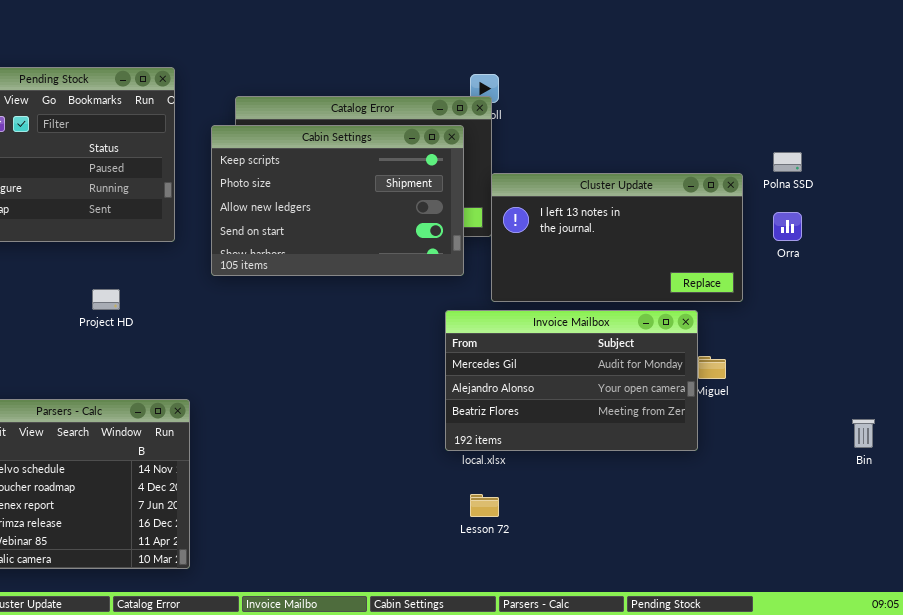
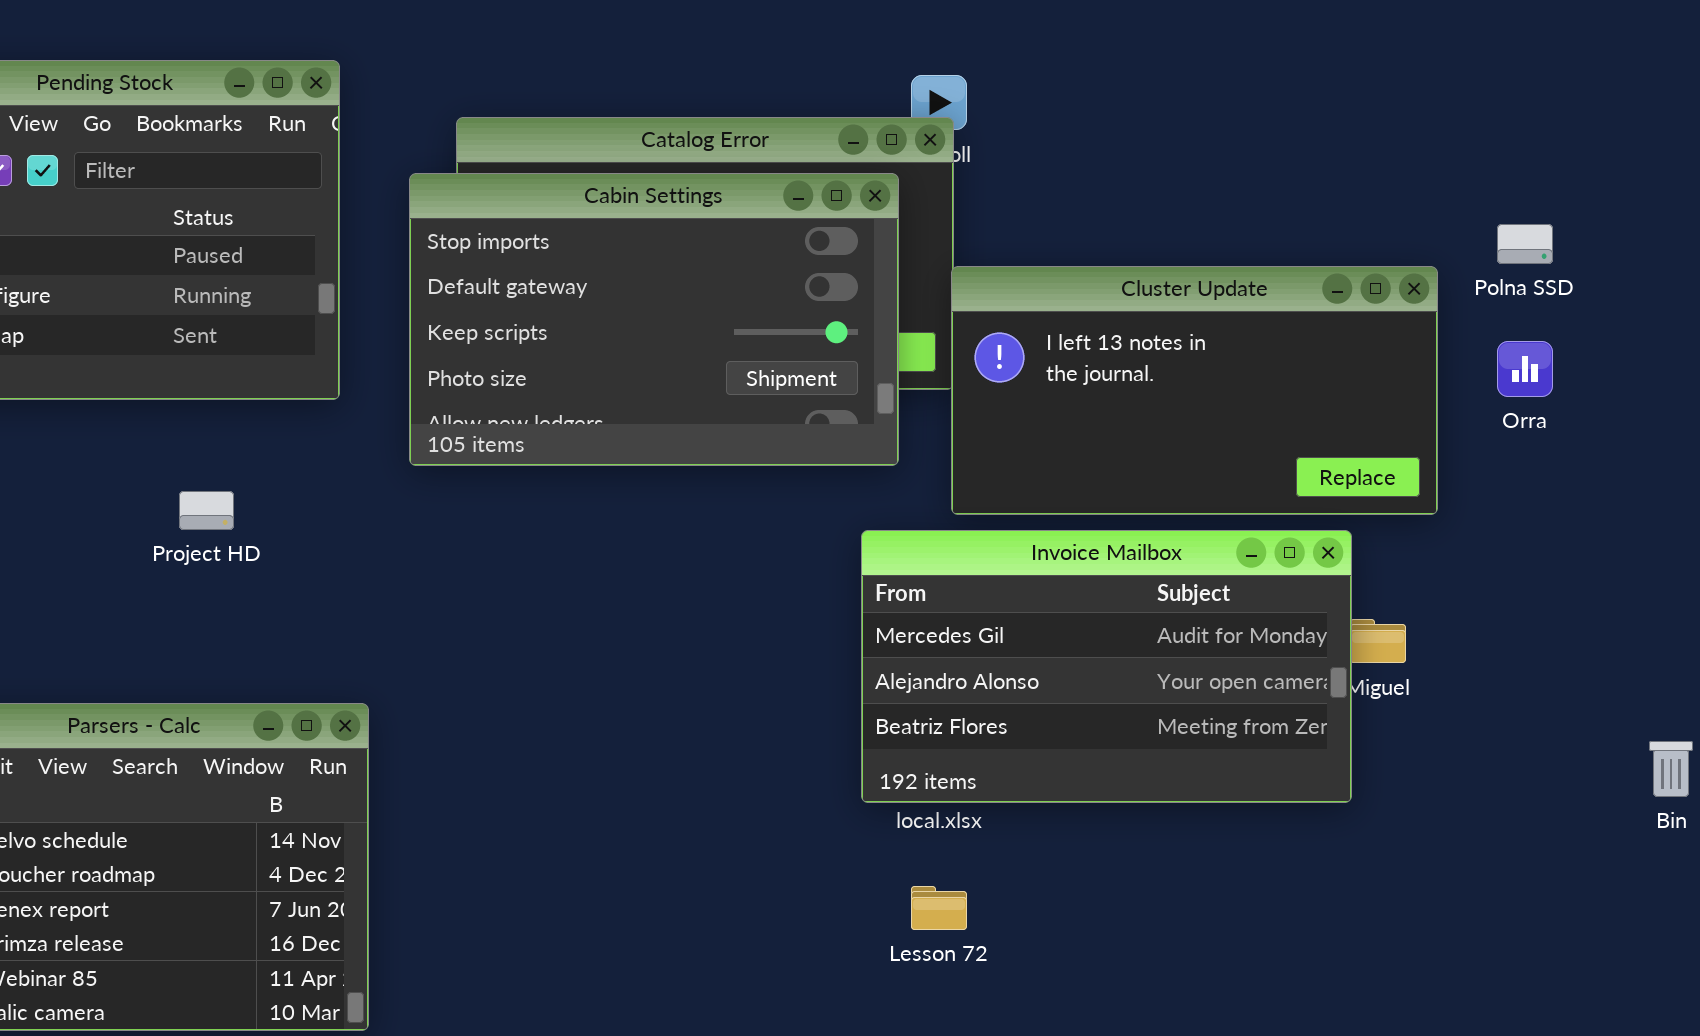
Cabin Settings: [211,125,464,276] -> [409,173,899,466], scrolled up 2 rows

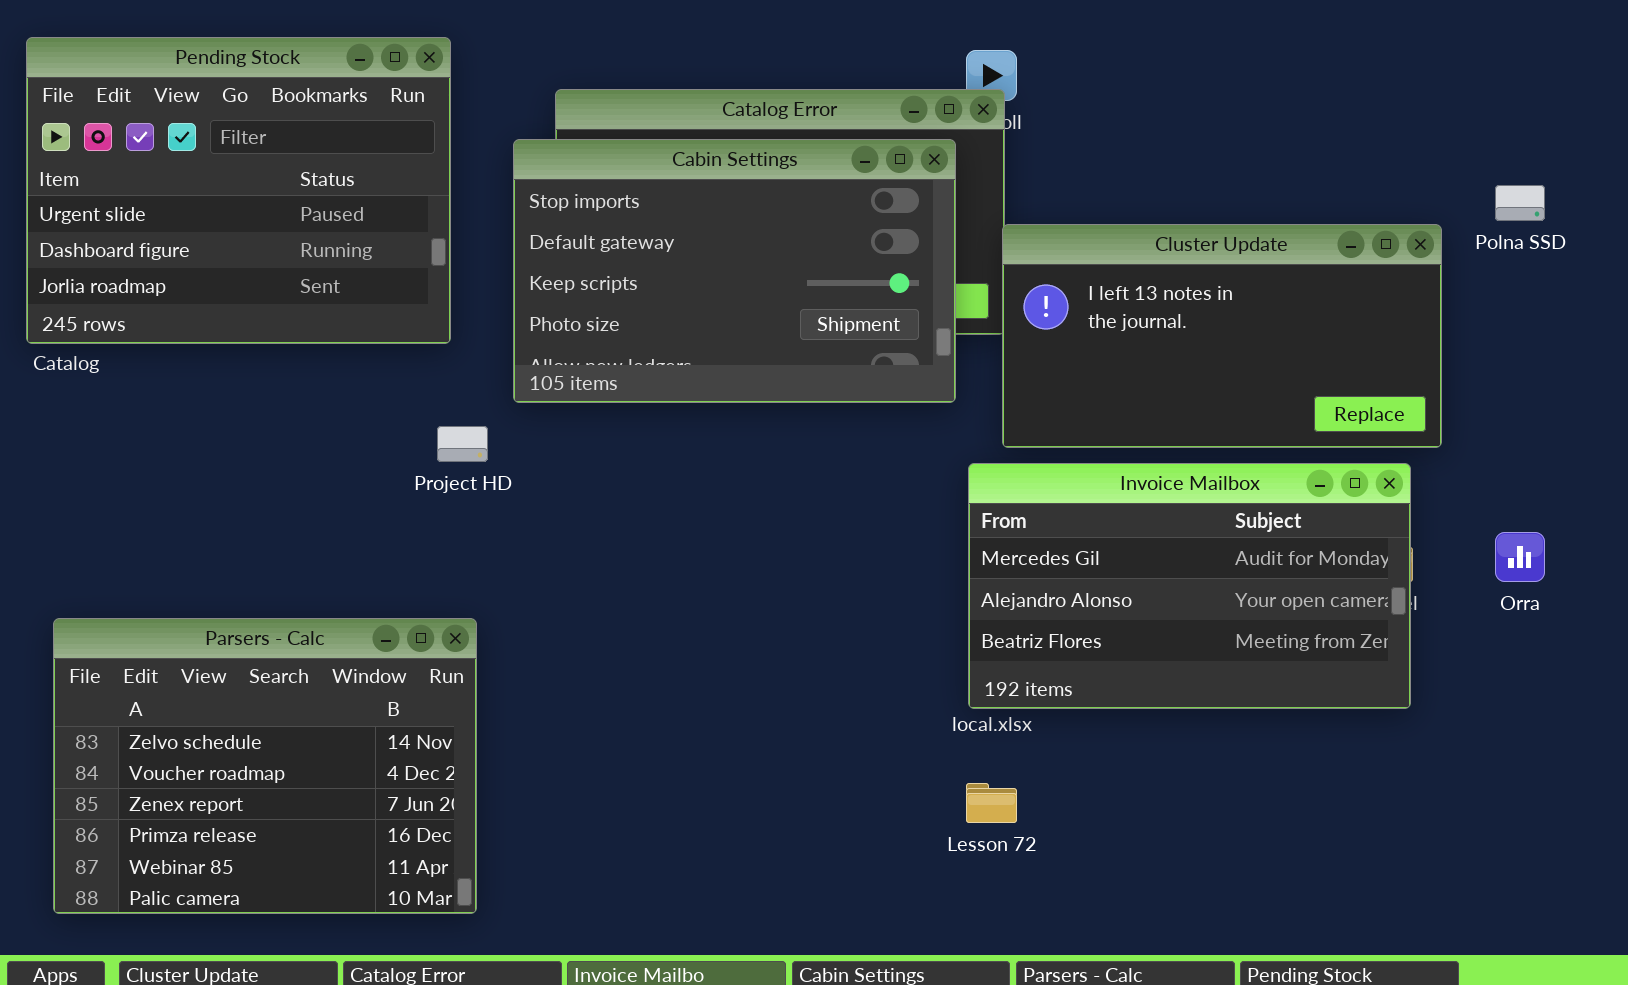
Orra: [1497,341,1553,397] -> [1495,532,1545,582], moved
Project HD: [179,491,234,530] -> [437,426,488,462], moved
Invoice Mailbox: [861,530,1352,803] -> [968,463,1411,709], moved

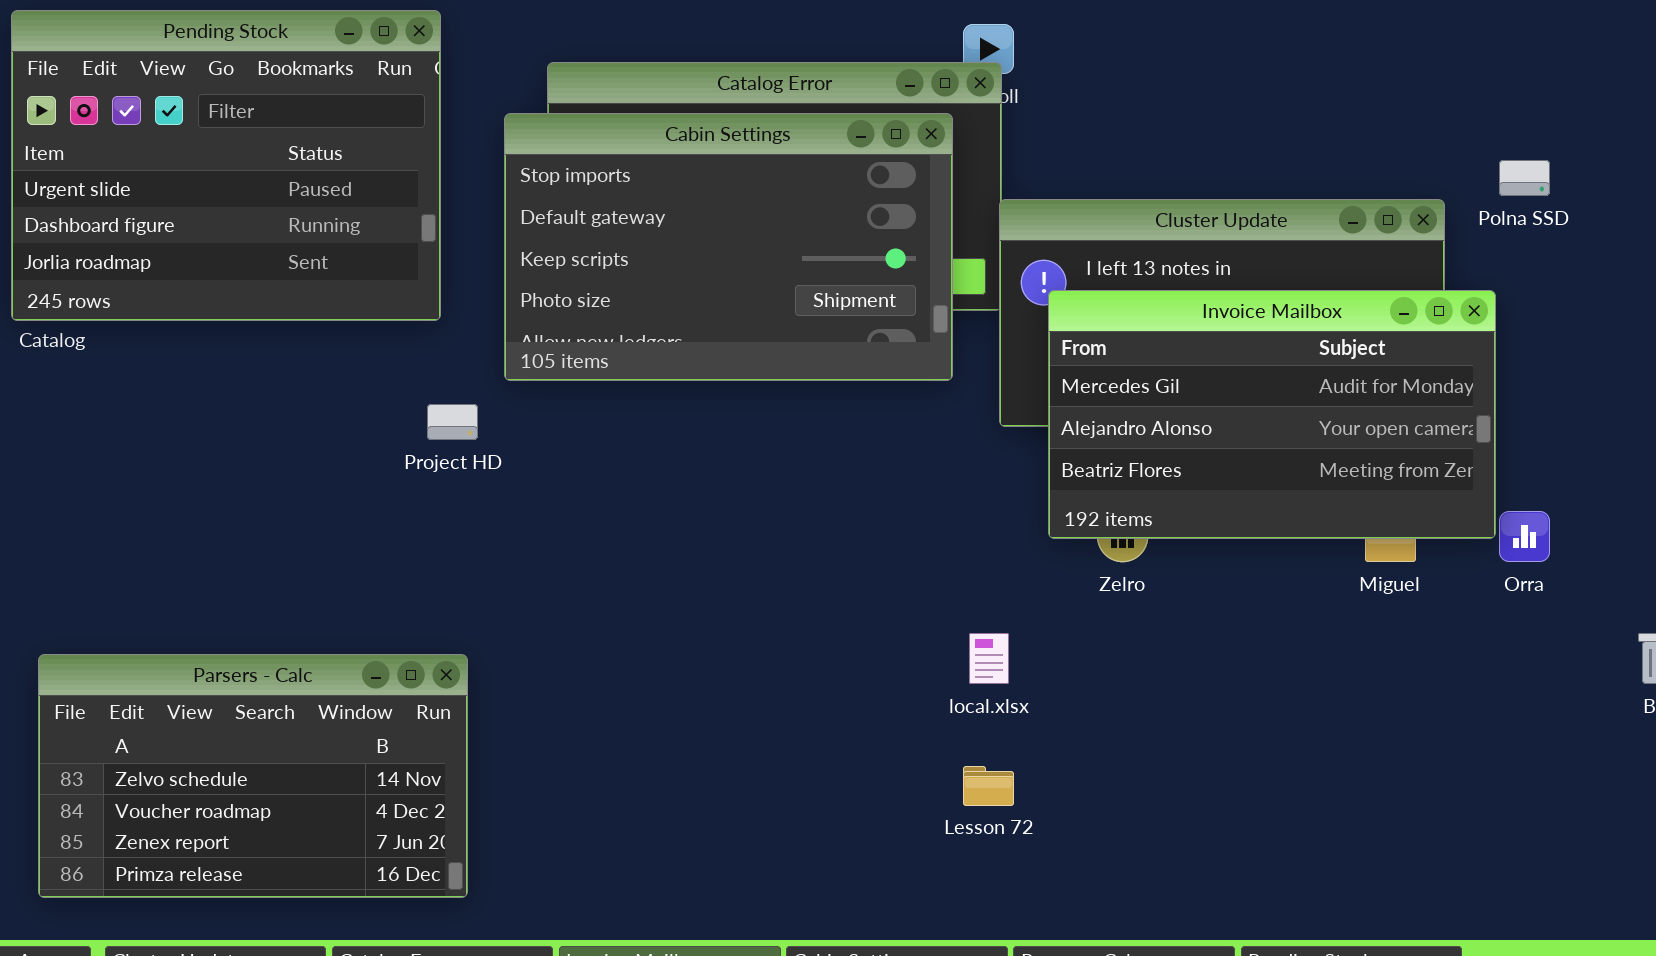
Invoice Mailbox: [968,463,1411,709] -> [1048,290,1496,539], moved
Parsers - Calc: [53,618,477,914] -> [38,654,468,898], resized

